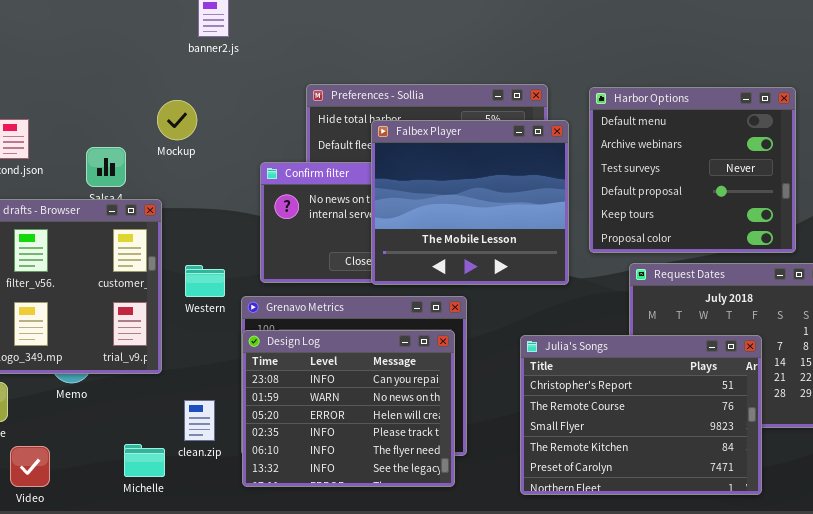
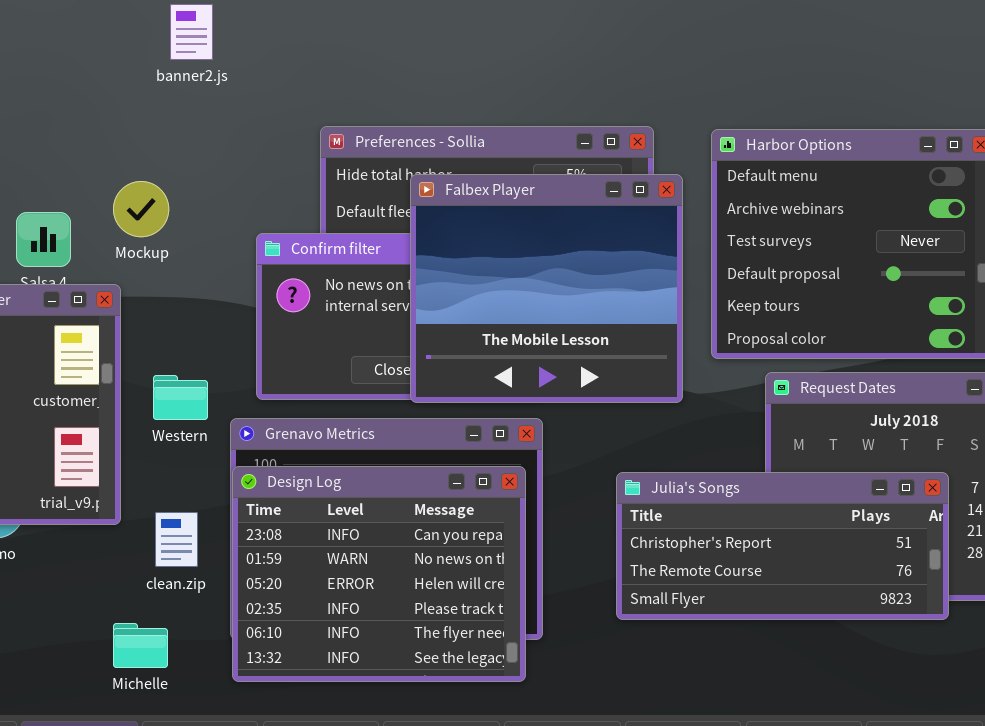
Mockup: [157,100,197,140] -> [113,181,169,237], moved
Julia's Songs: [520,335,762,495] -> [616,472,949,620], resized
clean.zip: [184,400,215,441] -> [155,512,198,567], moved
Michelle: [124,444,165,477] -> [113,623,168,668], moved

